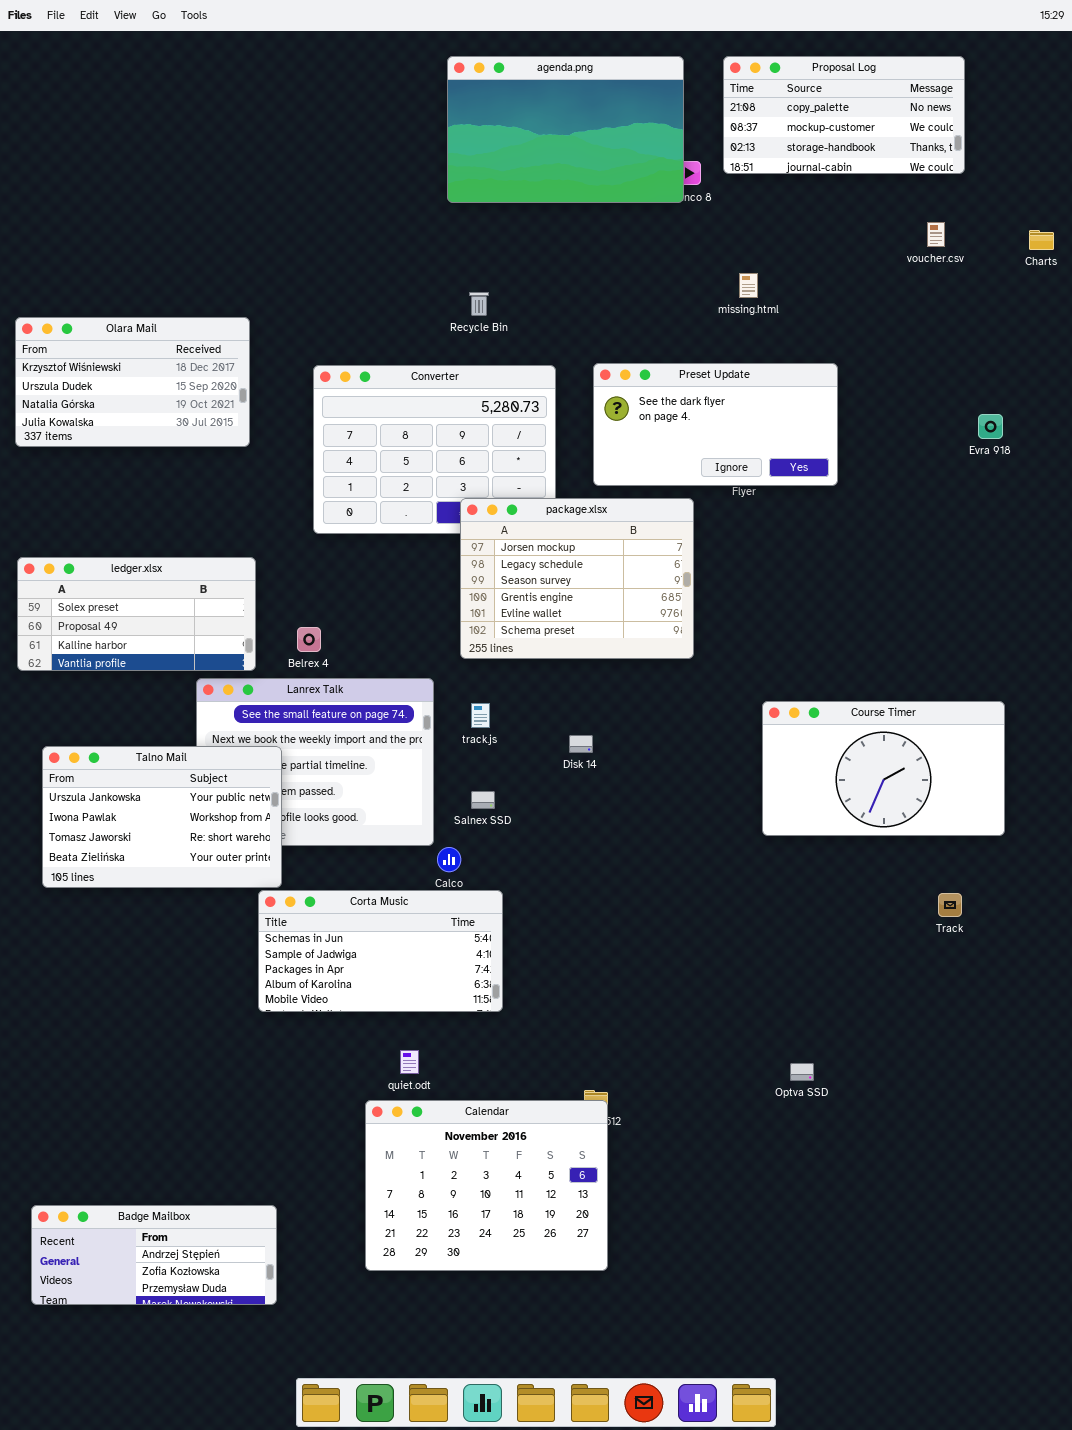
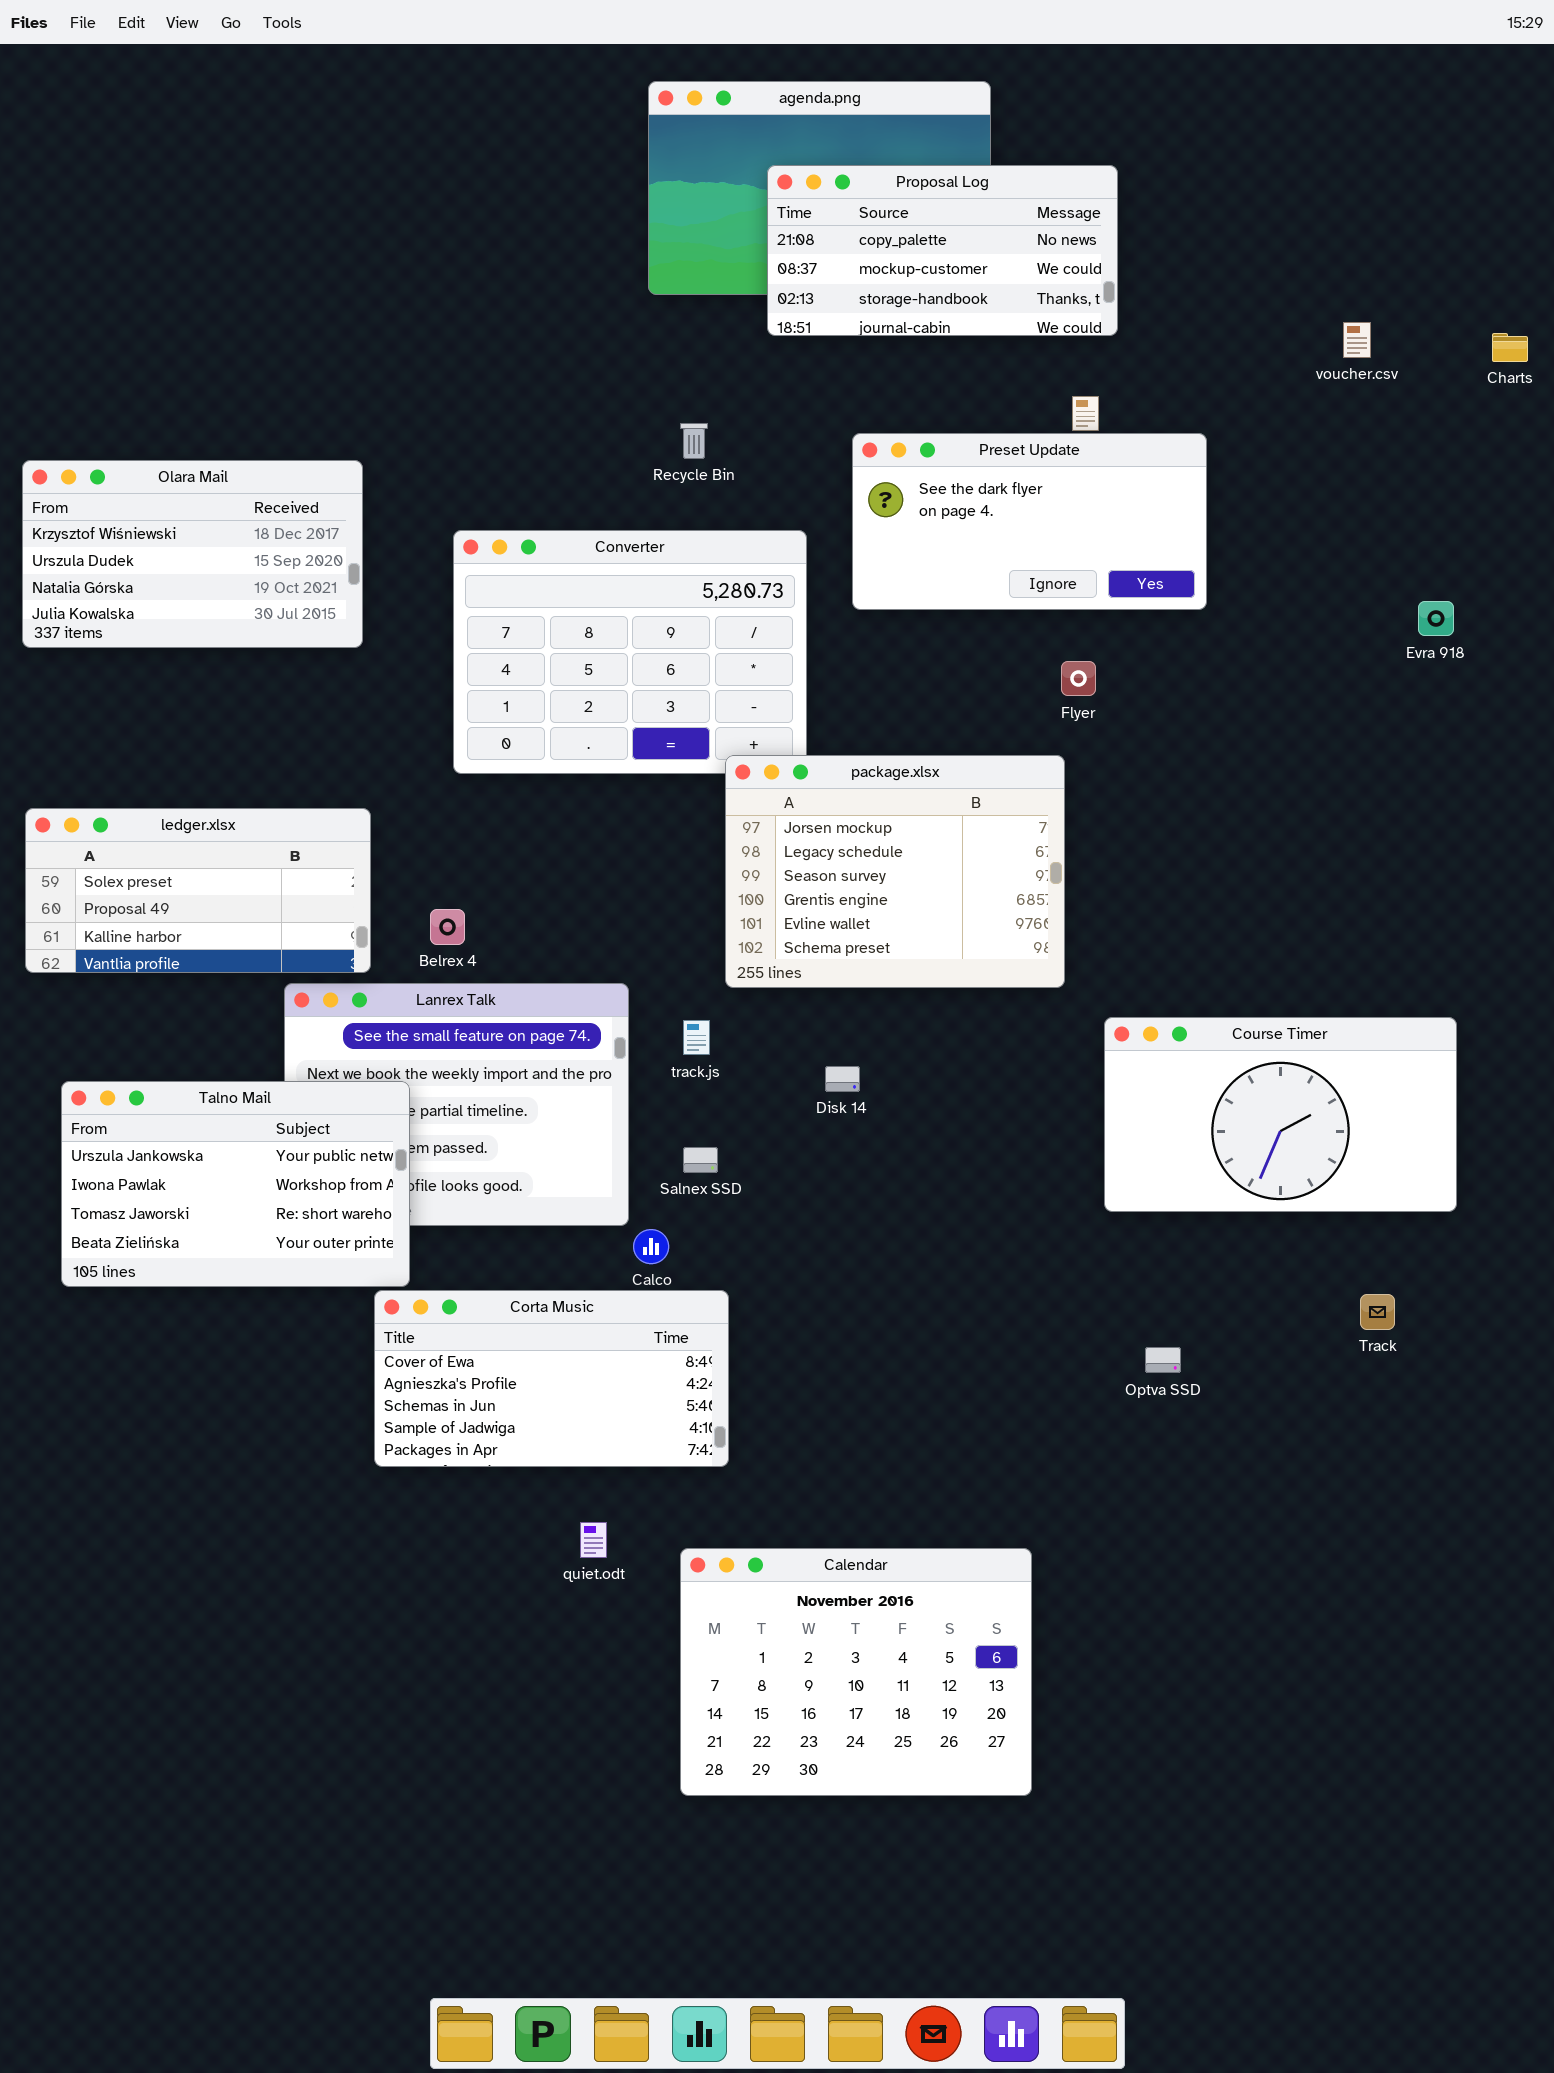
Proposal Log: [723,56,965,174] -> [767,165,1118,336], moved
Preset Update: [593,363,838,486] -> [852,433,1207,610], moved
package.xlsx: [460,498,694,659] -> [725,755,1065,988], moved
Corta Music: [258,890,503,1012] -> [374,1290,729,1467], scrolled up 2 rows
Optva SSD: [790,1063,814,1081] -> [1145,1347,1181,1373], moved
Calendar: [365,1100,608,1271] -> [680,1548,1032,1796], moved
Badge Mailbox: [31,1205,277,1305] -> none, closed

